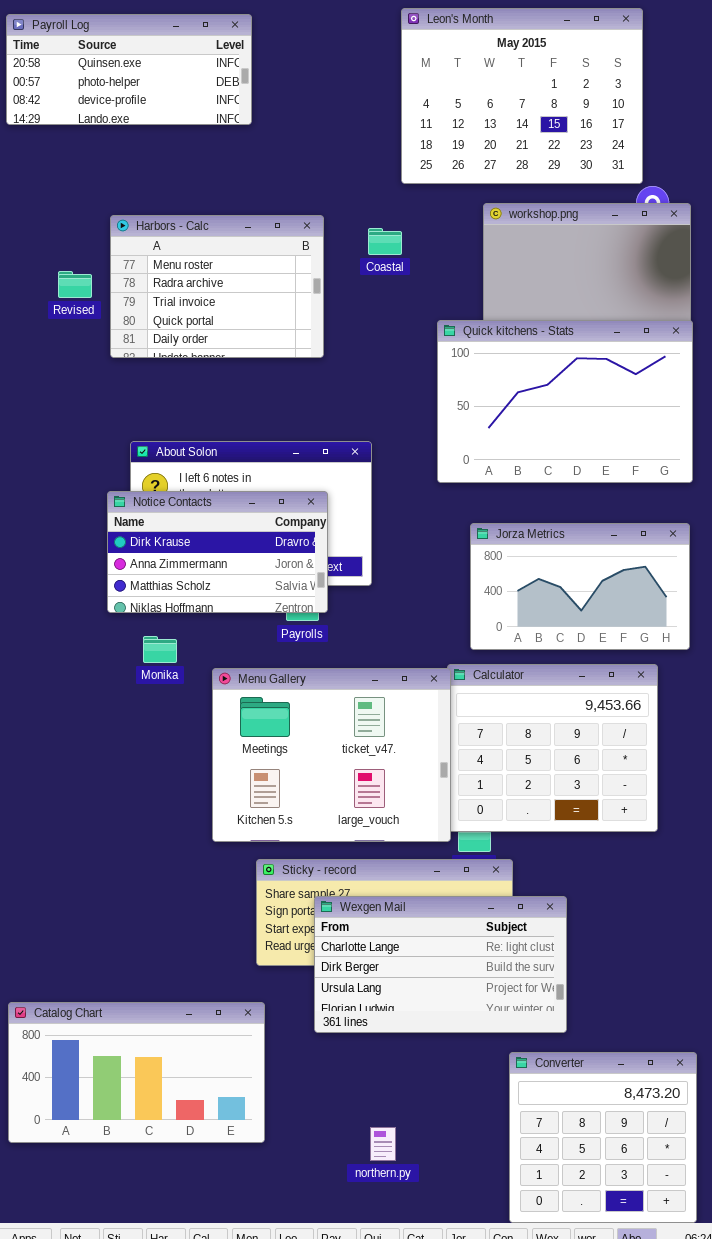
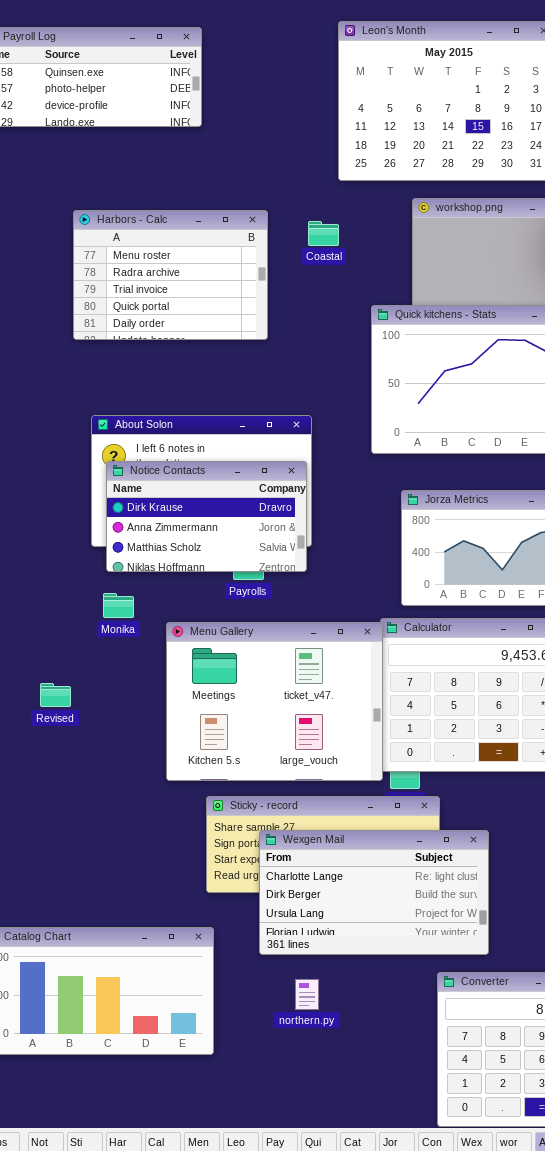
Revised: [58,271,92,298] -> [40,683,71,707], moved
Notice Contacts: [107,491,328,613] -> [106,461,307,572], moved
northern.py: [370,1127,396,1161] -> [295,979,319,1010], moved

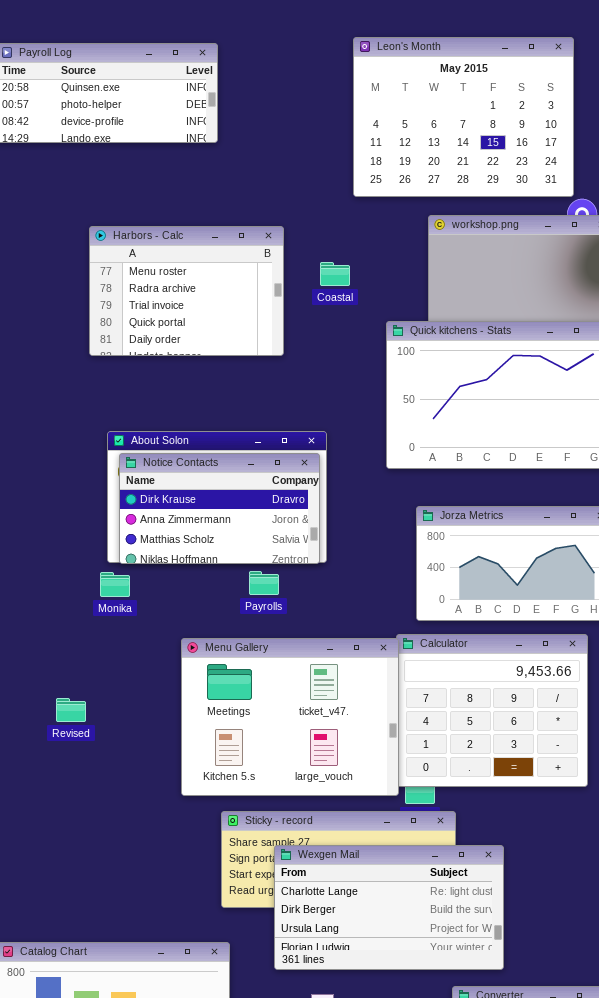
Coastal: [308,221,339,246] -> [320,262,350,286], moved
Notice Contacts: [106,461,307,572] -> [119,453,320,564], moved
Monika: [103,593,134,618] -> [100,572,130,597], moved

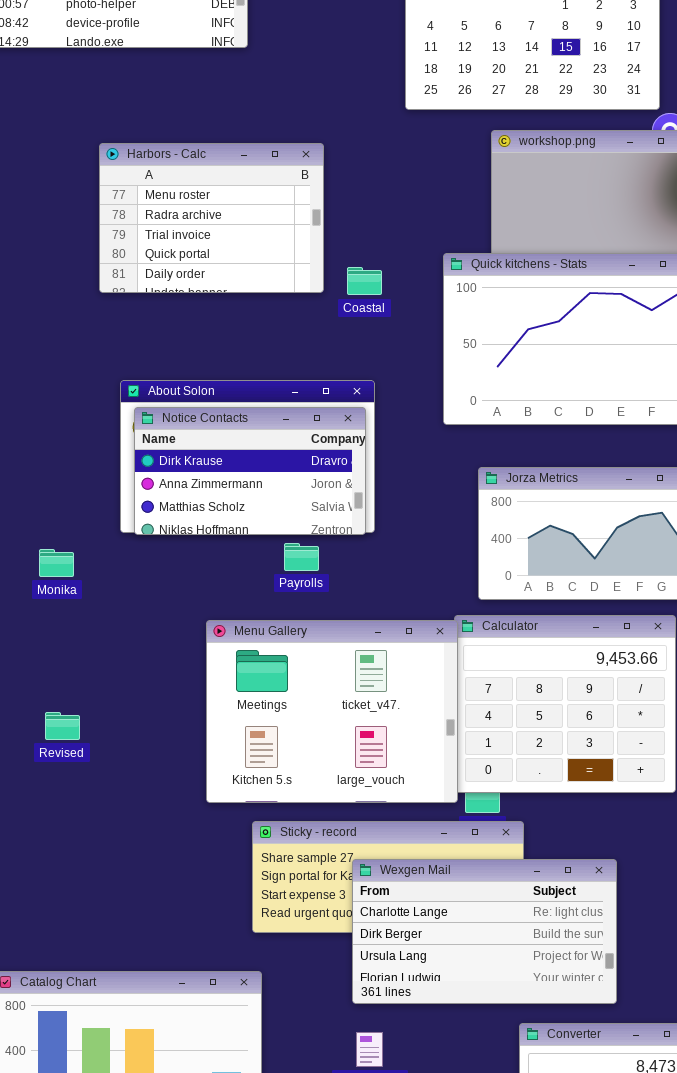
Coastal: [320,262,350,286] -> [347,267,382,295], moved
Monika: [100,572,130,597] -> [39,549,74,577], moved
Revised: [56,698,86,722] -> [45,712,80,740], moved
Wexgen Mail: [274,845,504,970] -> [352,859,617,1004], moved

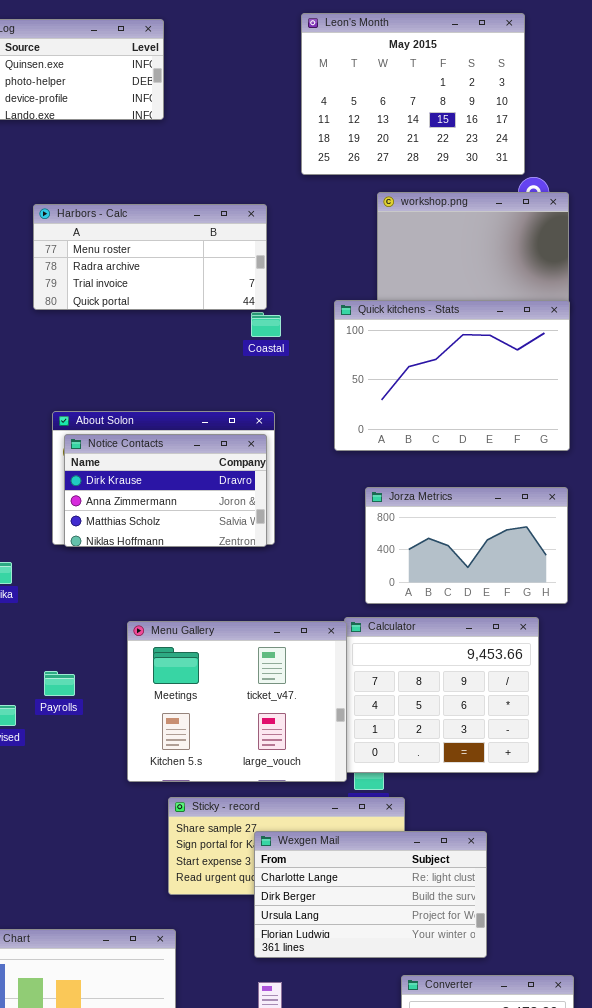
Harbors - Calc: [99,143,324,293] -> [33,204,267,310], resized
Payrolls: [284,543,319,571] -> [44,671,75,696], moved

